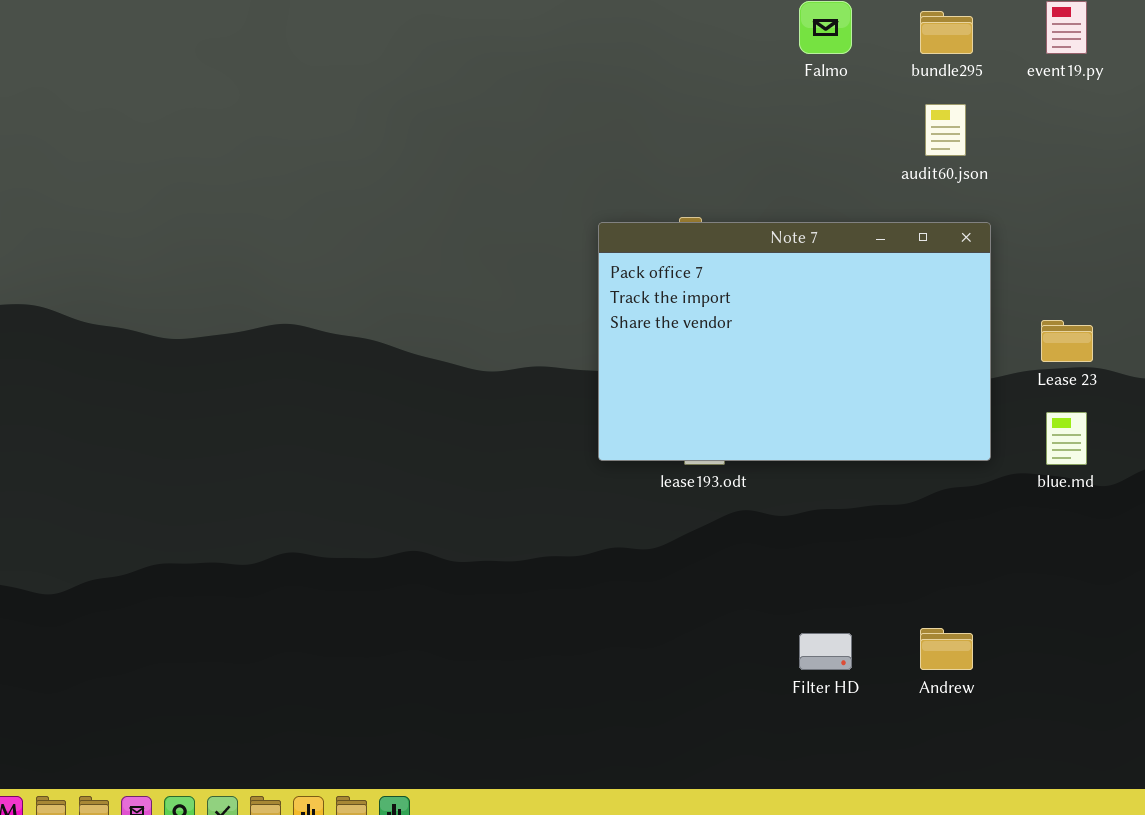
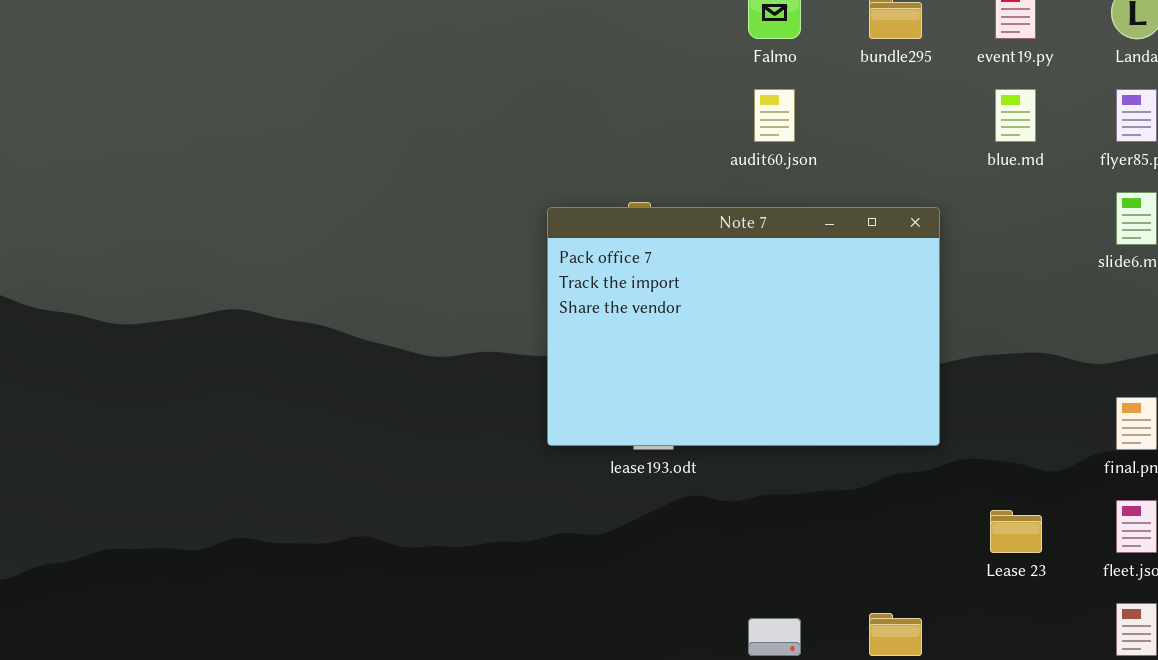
audit60.json: [925,104,966,156] -> [754,89,795,142], moved
Lease 23: [1041,320,1093,362] -> [990,510,1042,553], moved
blue.md: [1046,412,1087,465] -> [995,89,1036,142], moved

